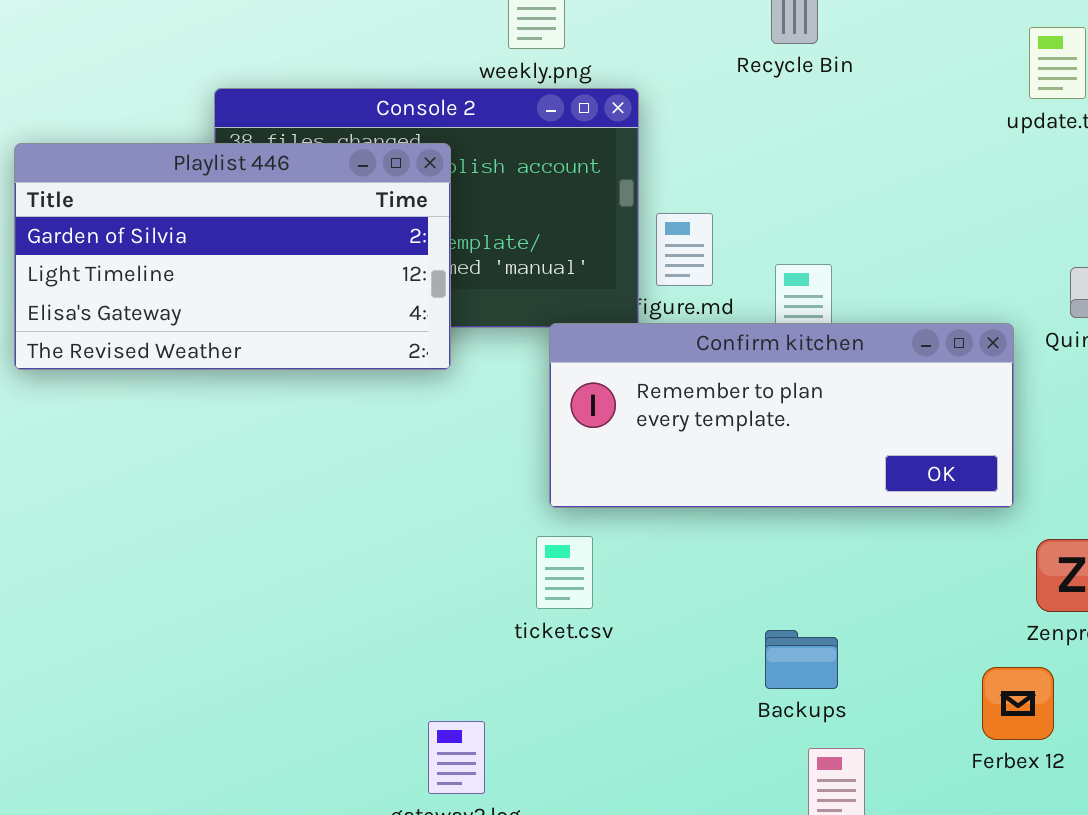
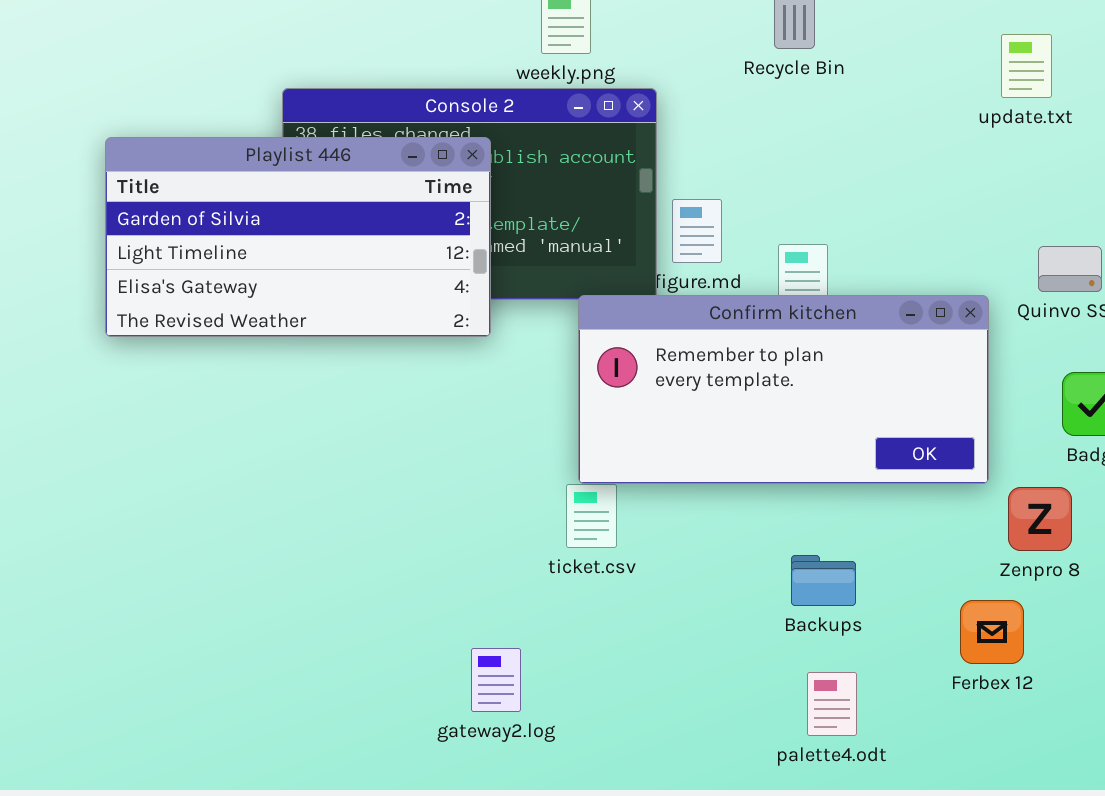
Confirm kitchen: [549,323,1014,508] -> [578,295,989,484], resized
Backups: [765,630,838,689] -> [791,555,856,606], moved

